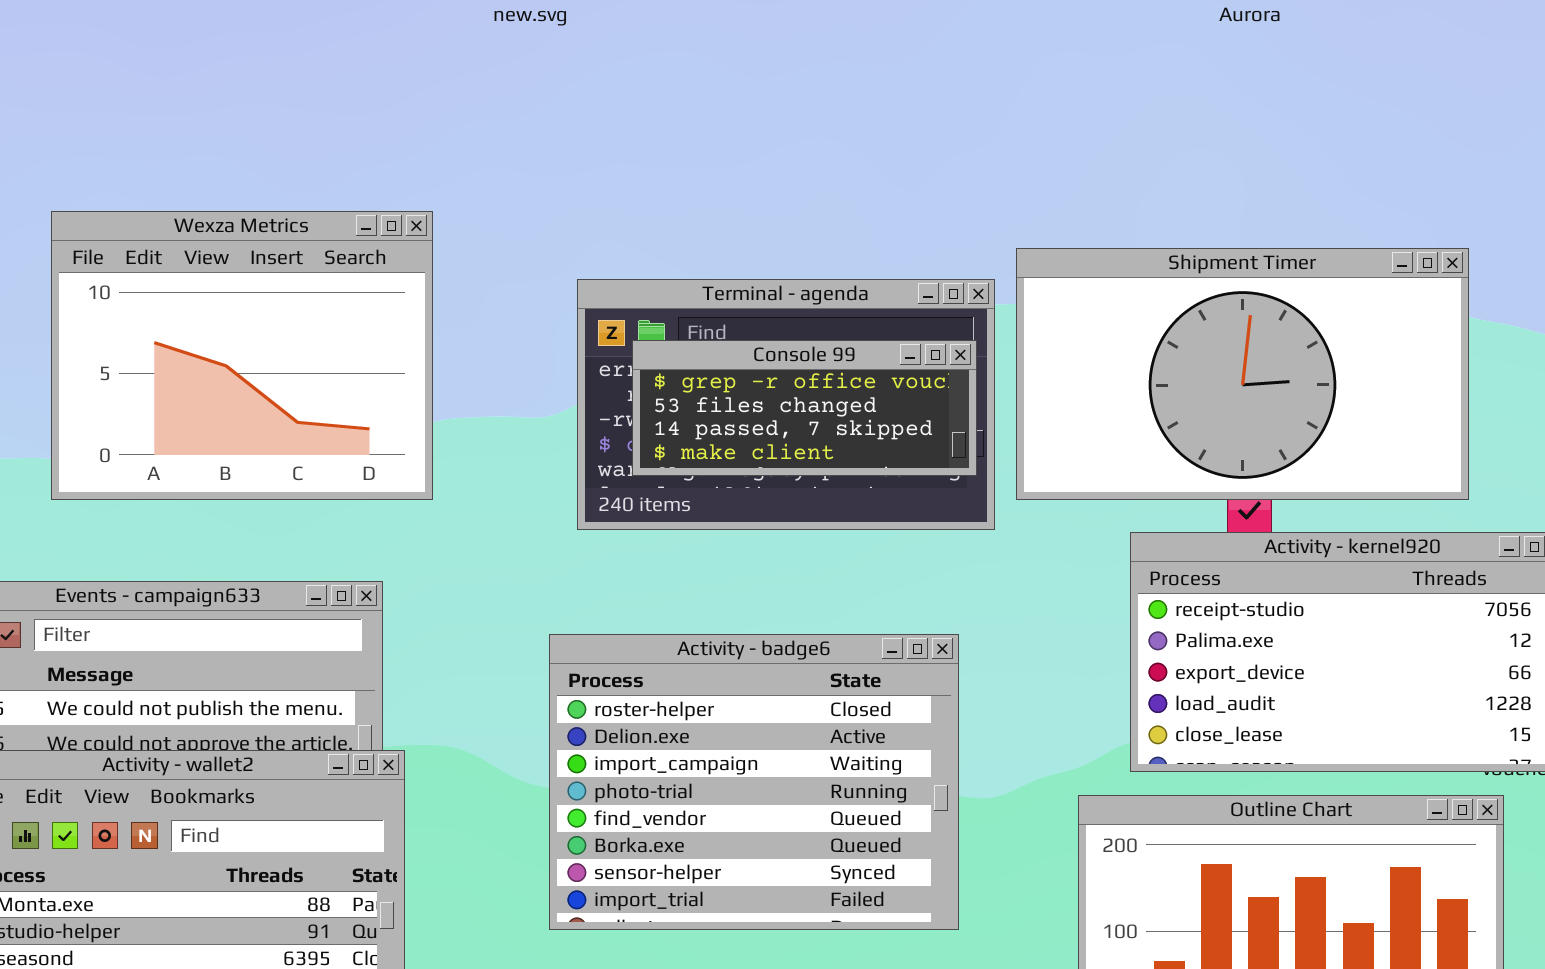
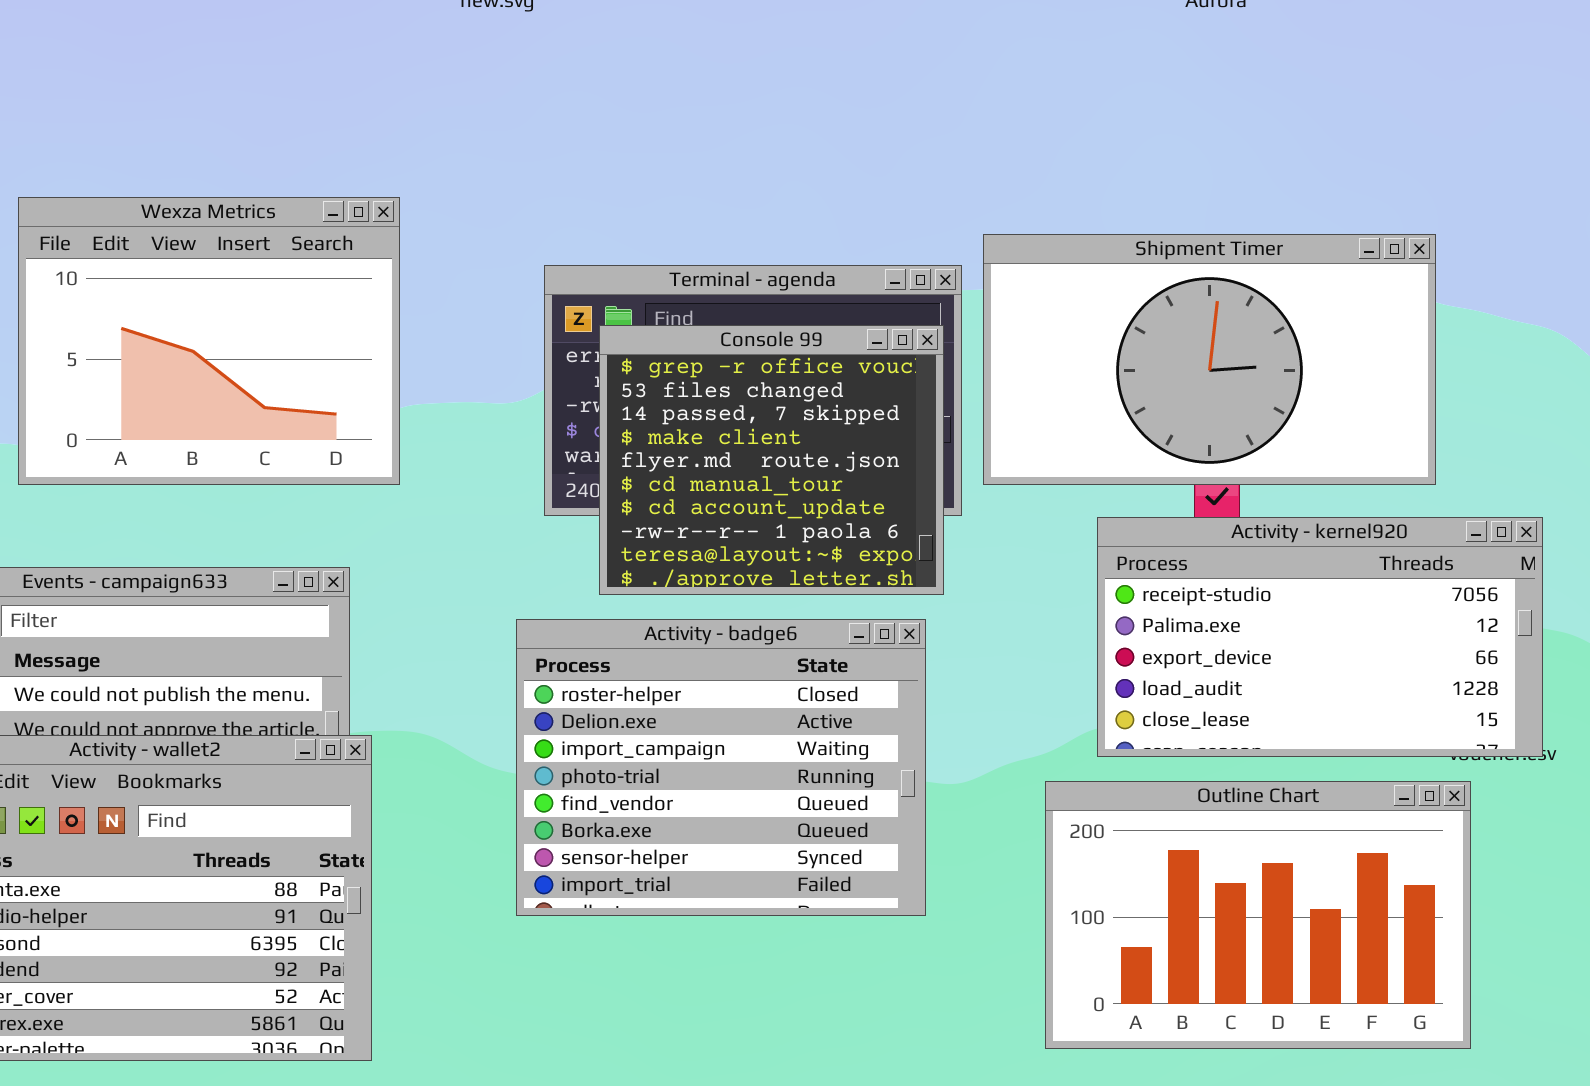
Console 99: [632,340,977,476] -> [599,325,944,595], resized

